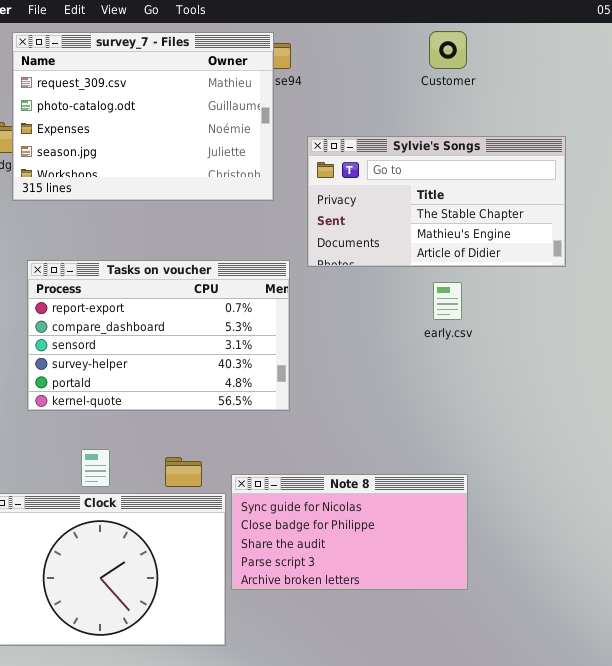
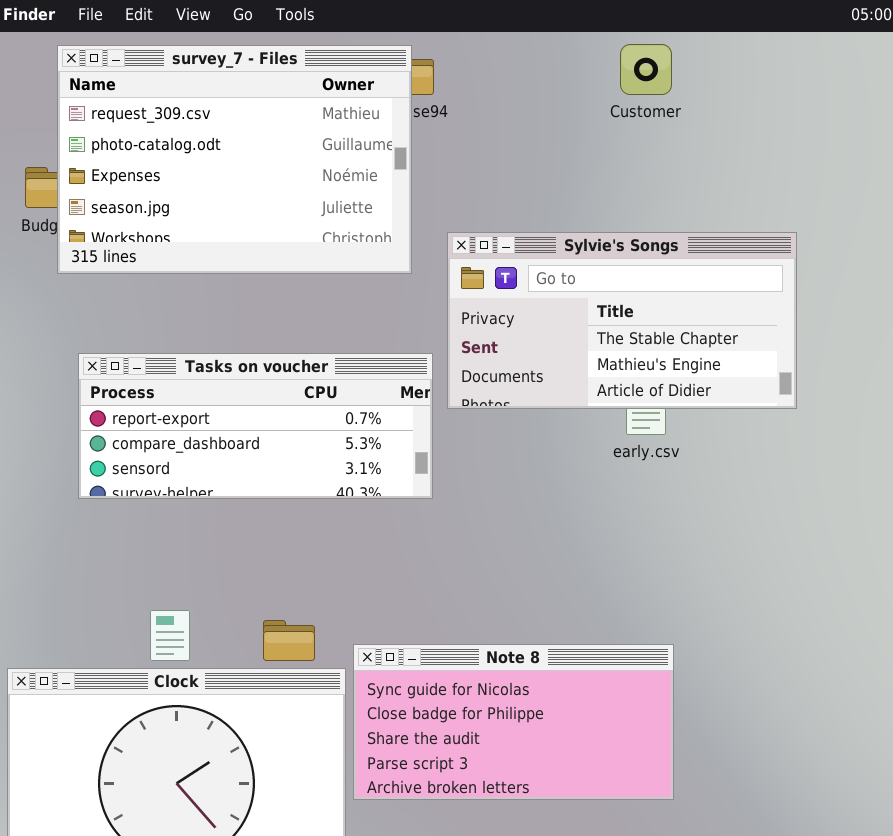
Sylvie's Songs: [307,136,566,267] -> [447,232,797,409], moved
Tasks on voucher: [27,260,290,411] -> [78,353,433,499], resized

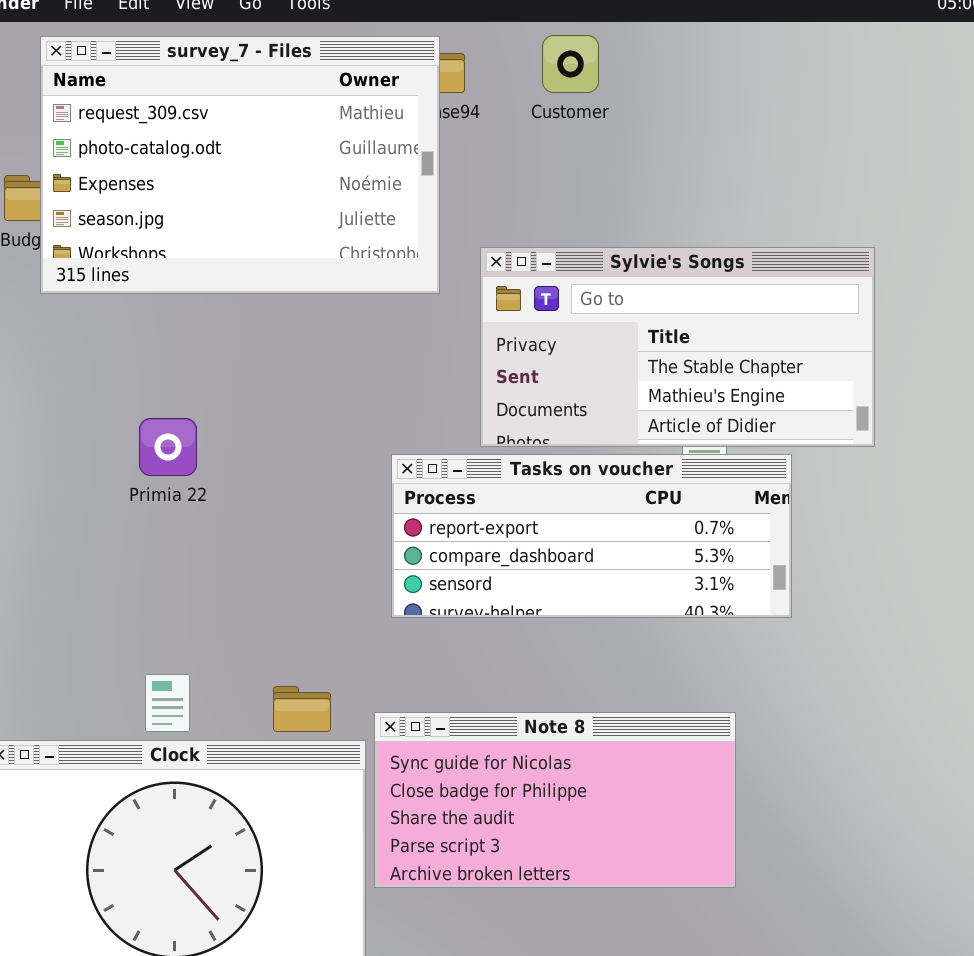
Customer: [620,44,672,95] -> [542,35,599,93], moved
Tasks on voucher: [78,353,433,499] -> [391,454,792,618], moved

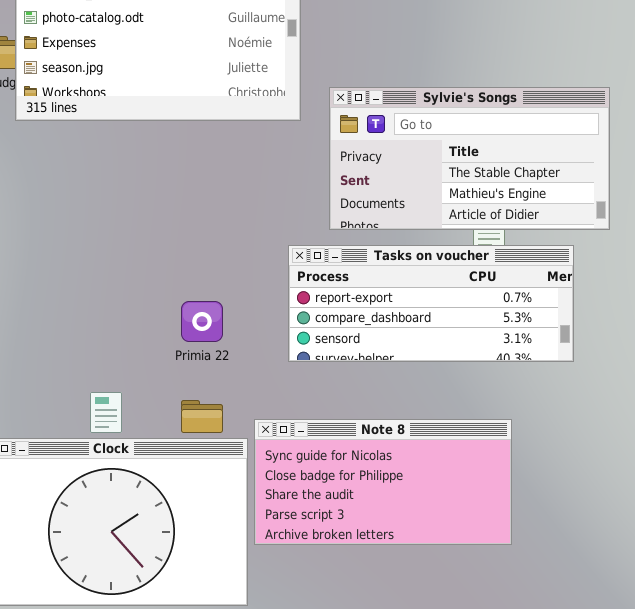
Primia 22: [139,418,197,476] -> [181,301,223,342], moved
Tasks on voucher: [391,454,792,618] -> [288,245,574,362], moved

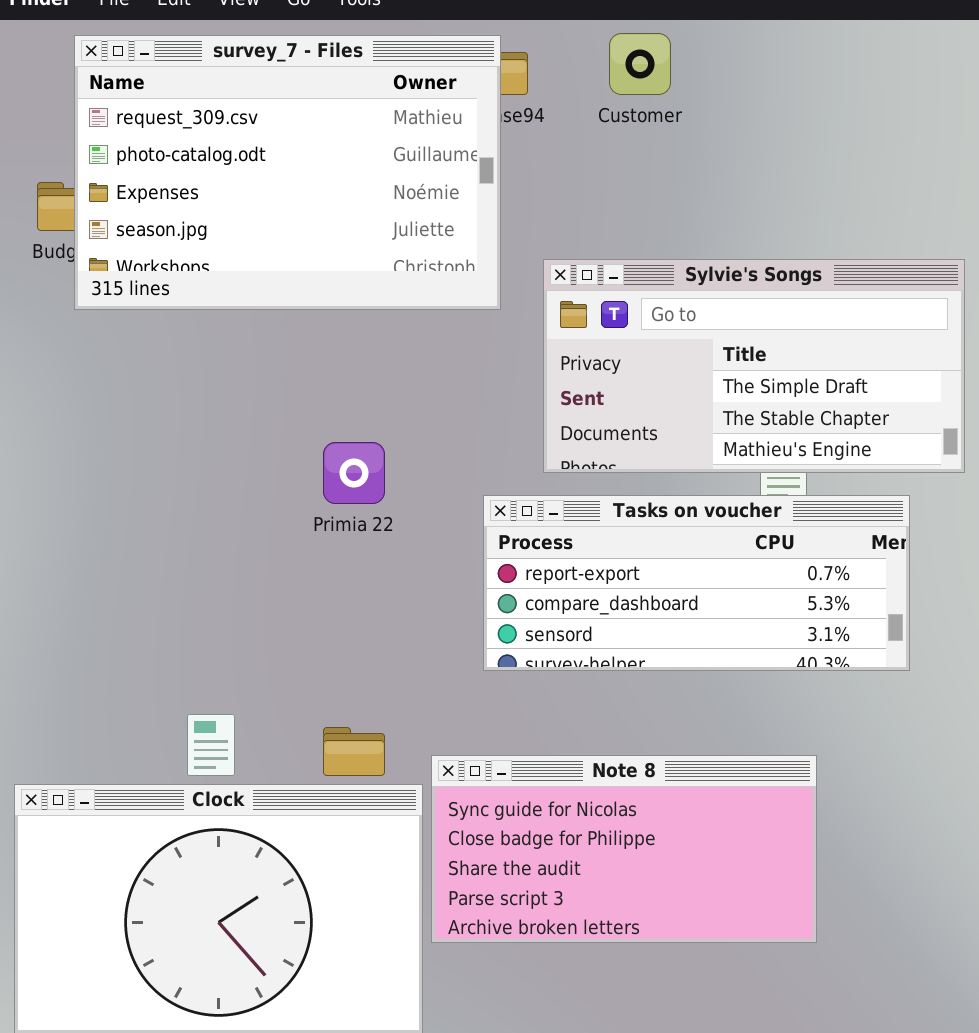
Sylvie's Songs: [329,87,610,230] -> [543,259,965,473], scrolled up 1 row
Primia 22: [181,301,223,342] -> [323,442,385,504], moved

